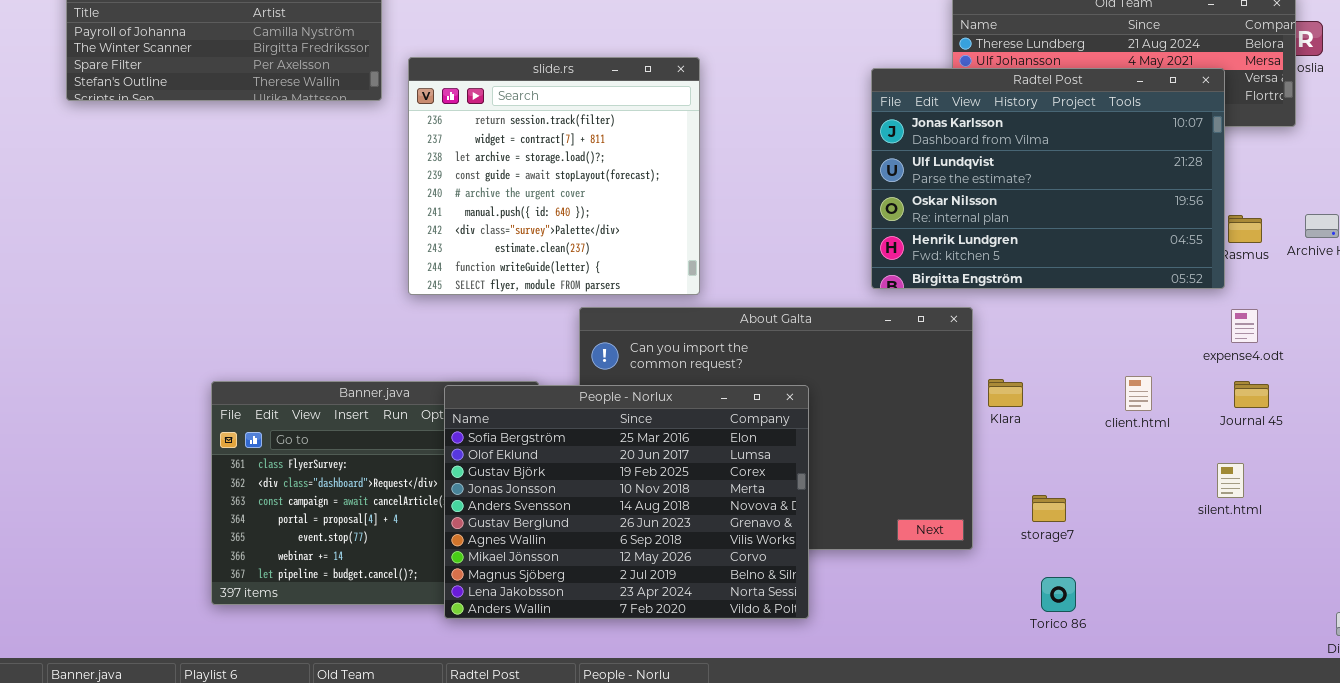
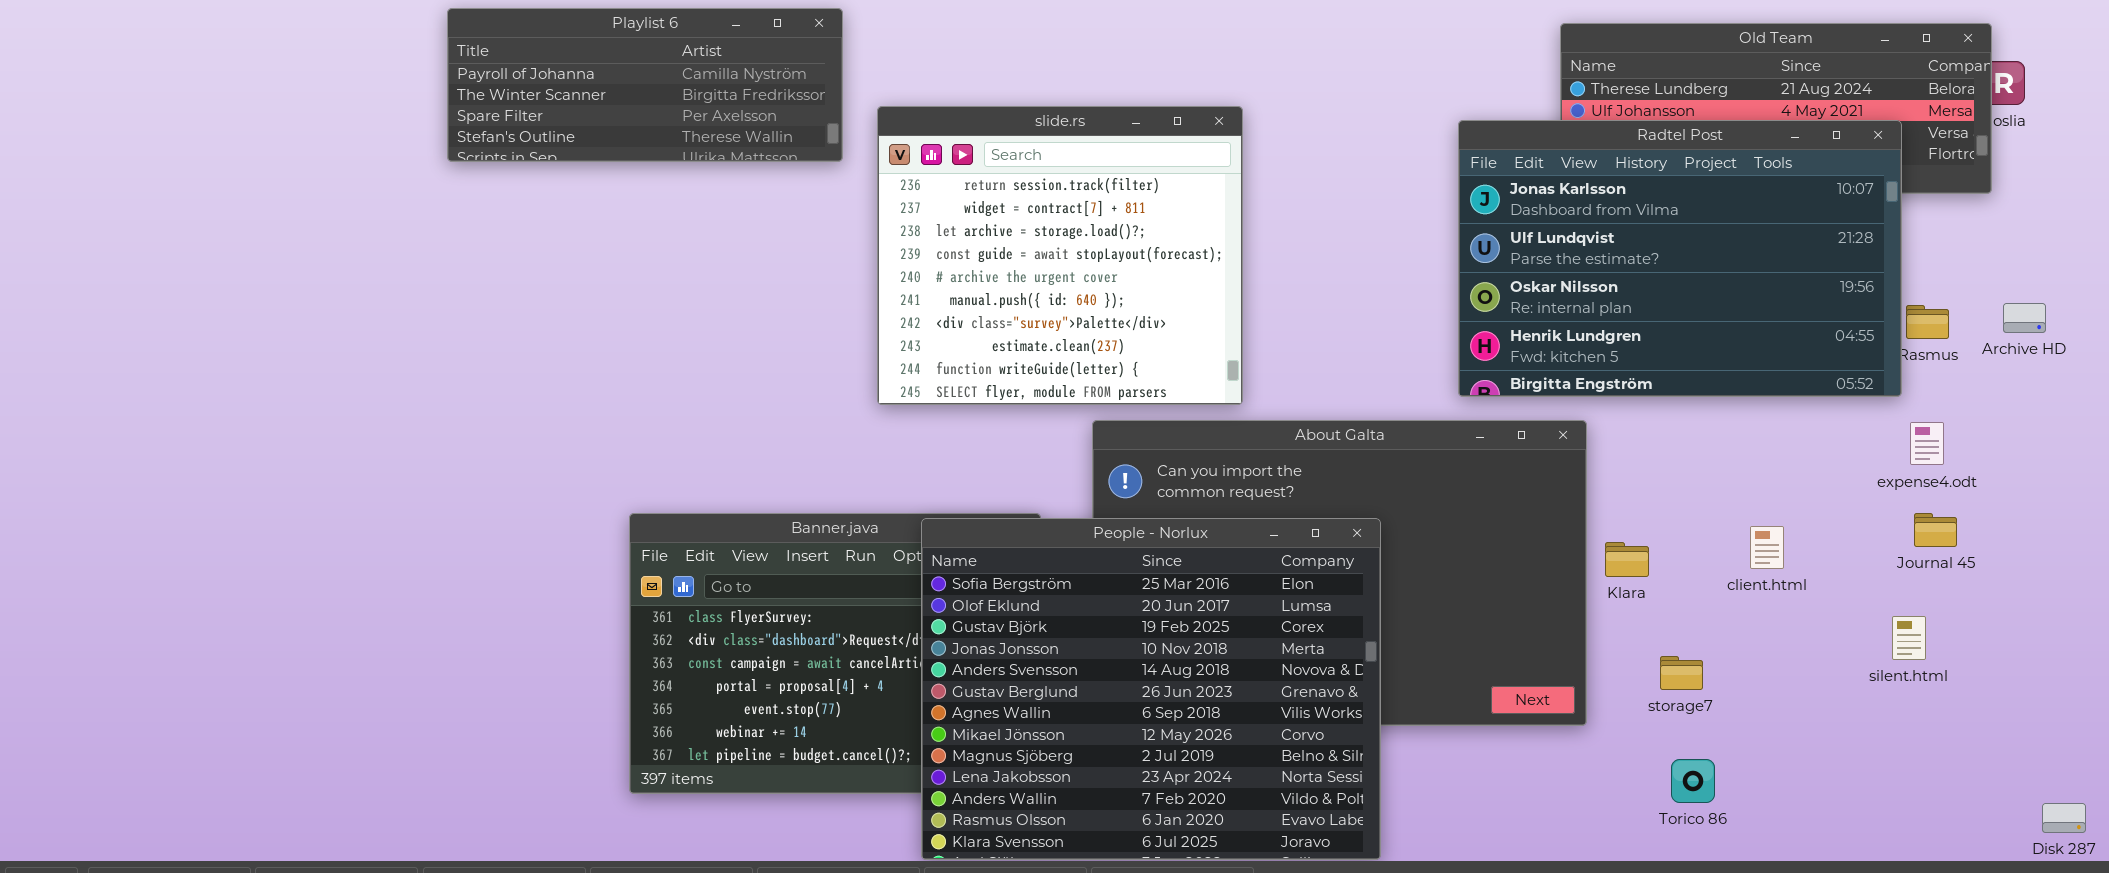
client.html: [1125,376,1152,411] -> [1750,526,1784,569], moved
Klara: [988,379,1023,407] -> [1605,542,1649,577], moved
People - Norlux: [444,385,809,619] -> [921,518,1381,860], resized

